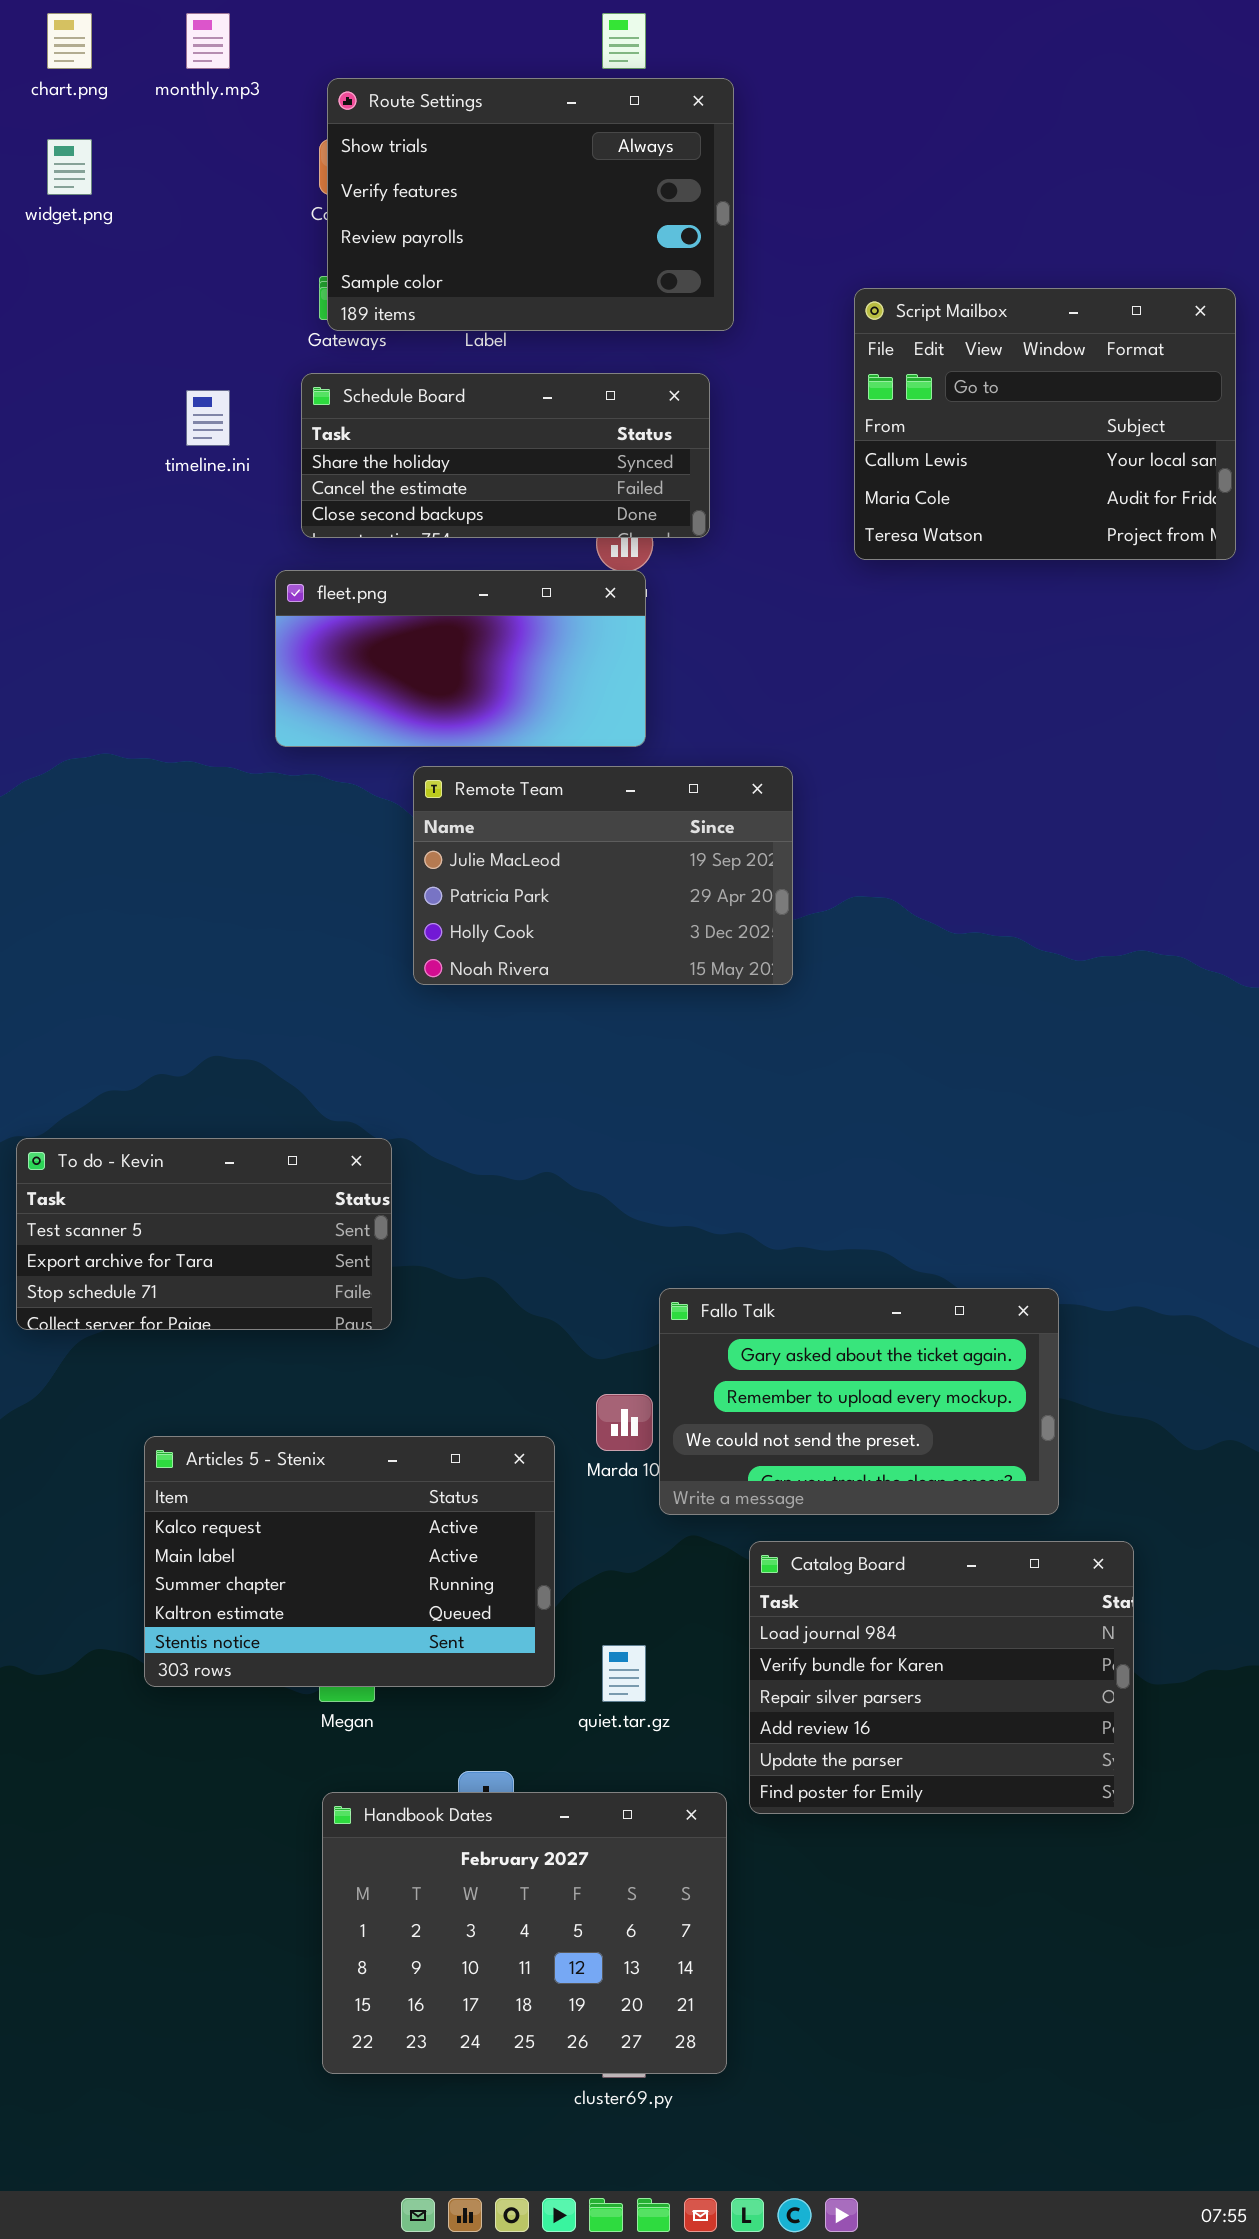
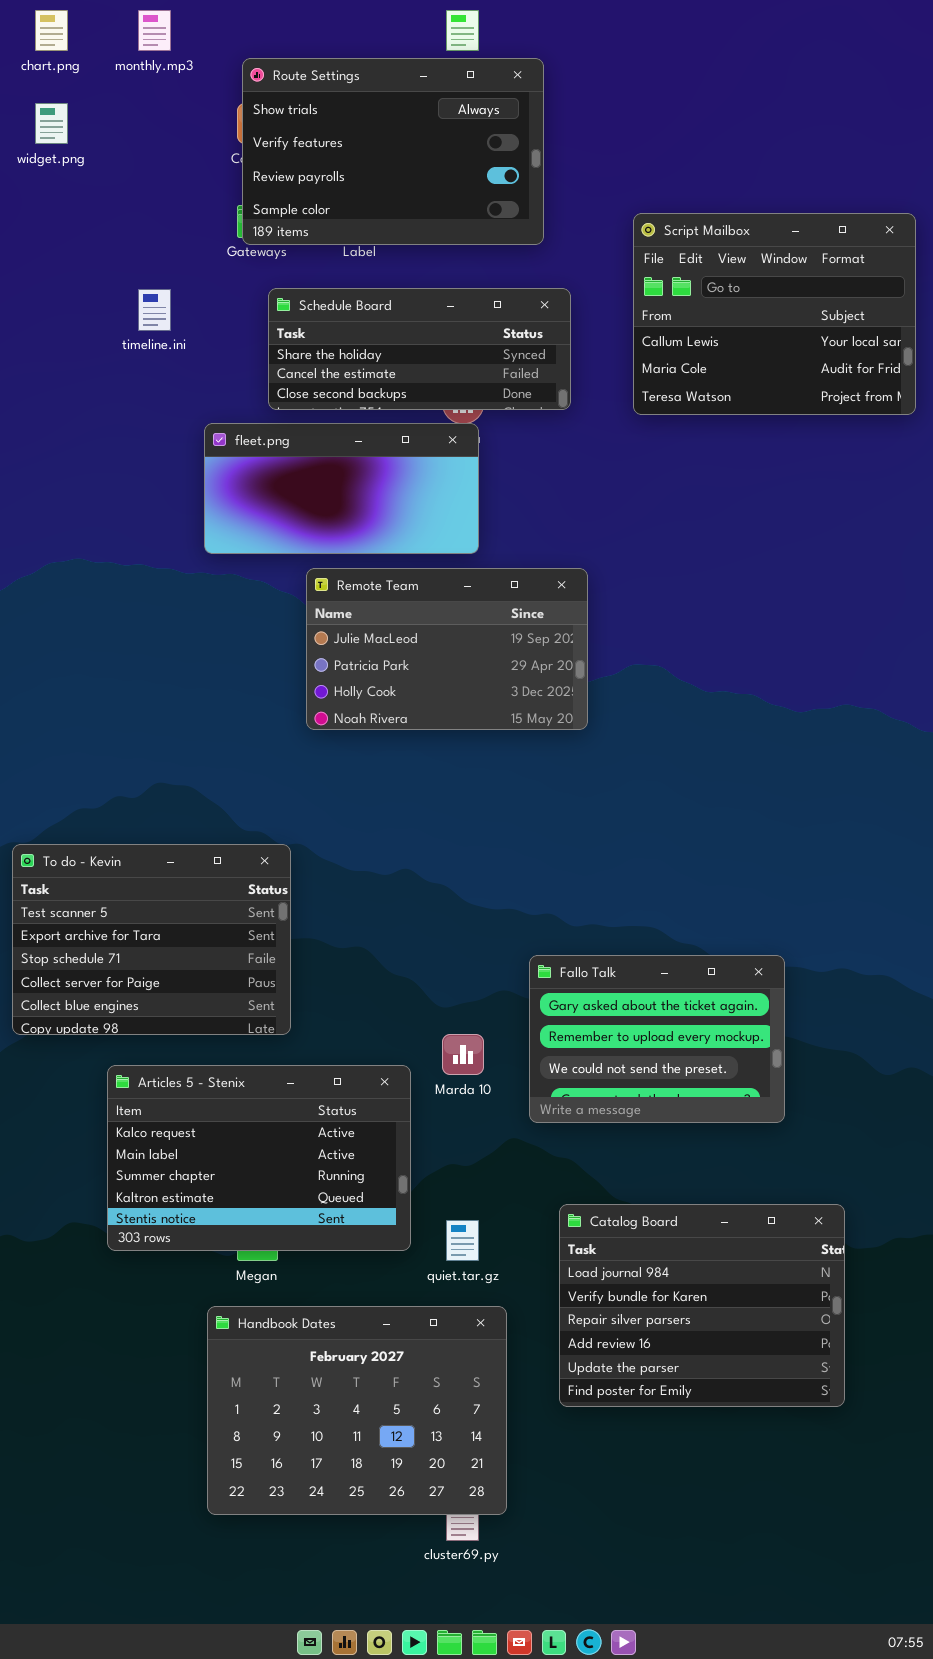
Schedule Board: [301,373,710,538] -> [268,288,571,410], moved
To do - Kevin: [16,1138,392,1330] -> [12,844,291,1035], resized
Fallo Talk: [659,1288,1059,1515] -> [529,955,785,1123], resized
Catalog Board: [749,1541,1134,1814] -> [559,1204,845,1407], moved
Handbook Dates: [322,1792,727,2074] -> [207,1306,507,1515], moved

